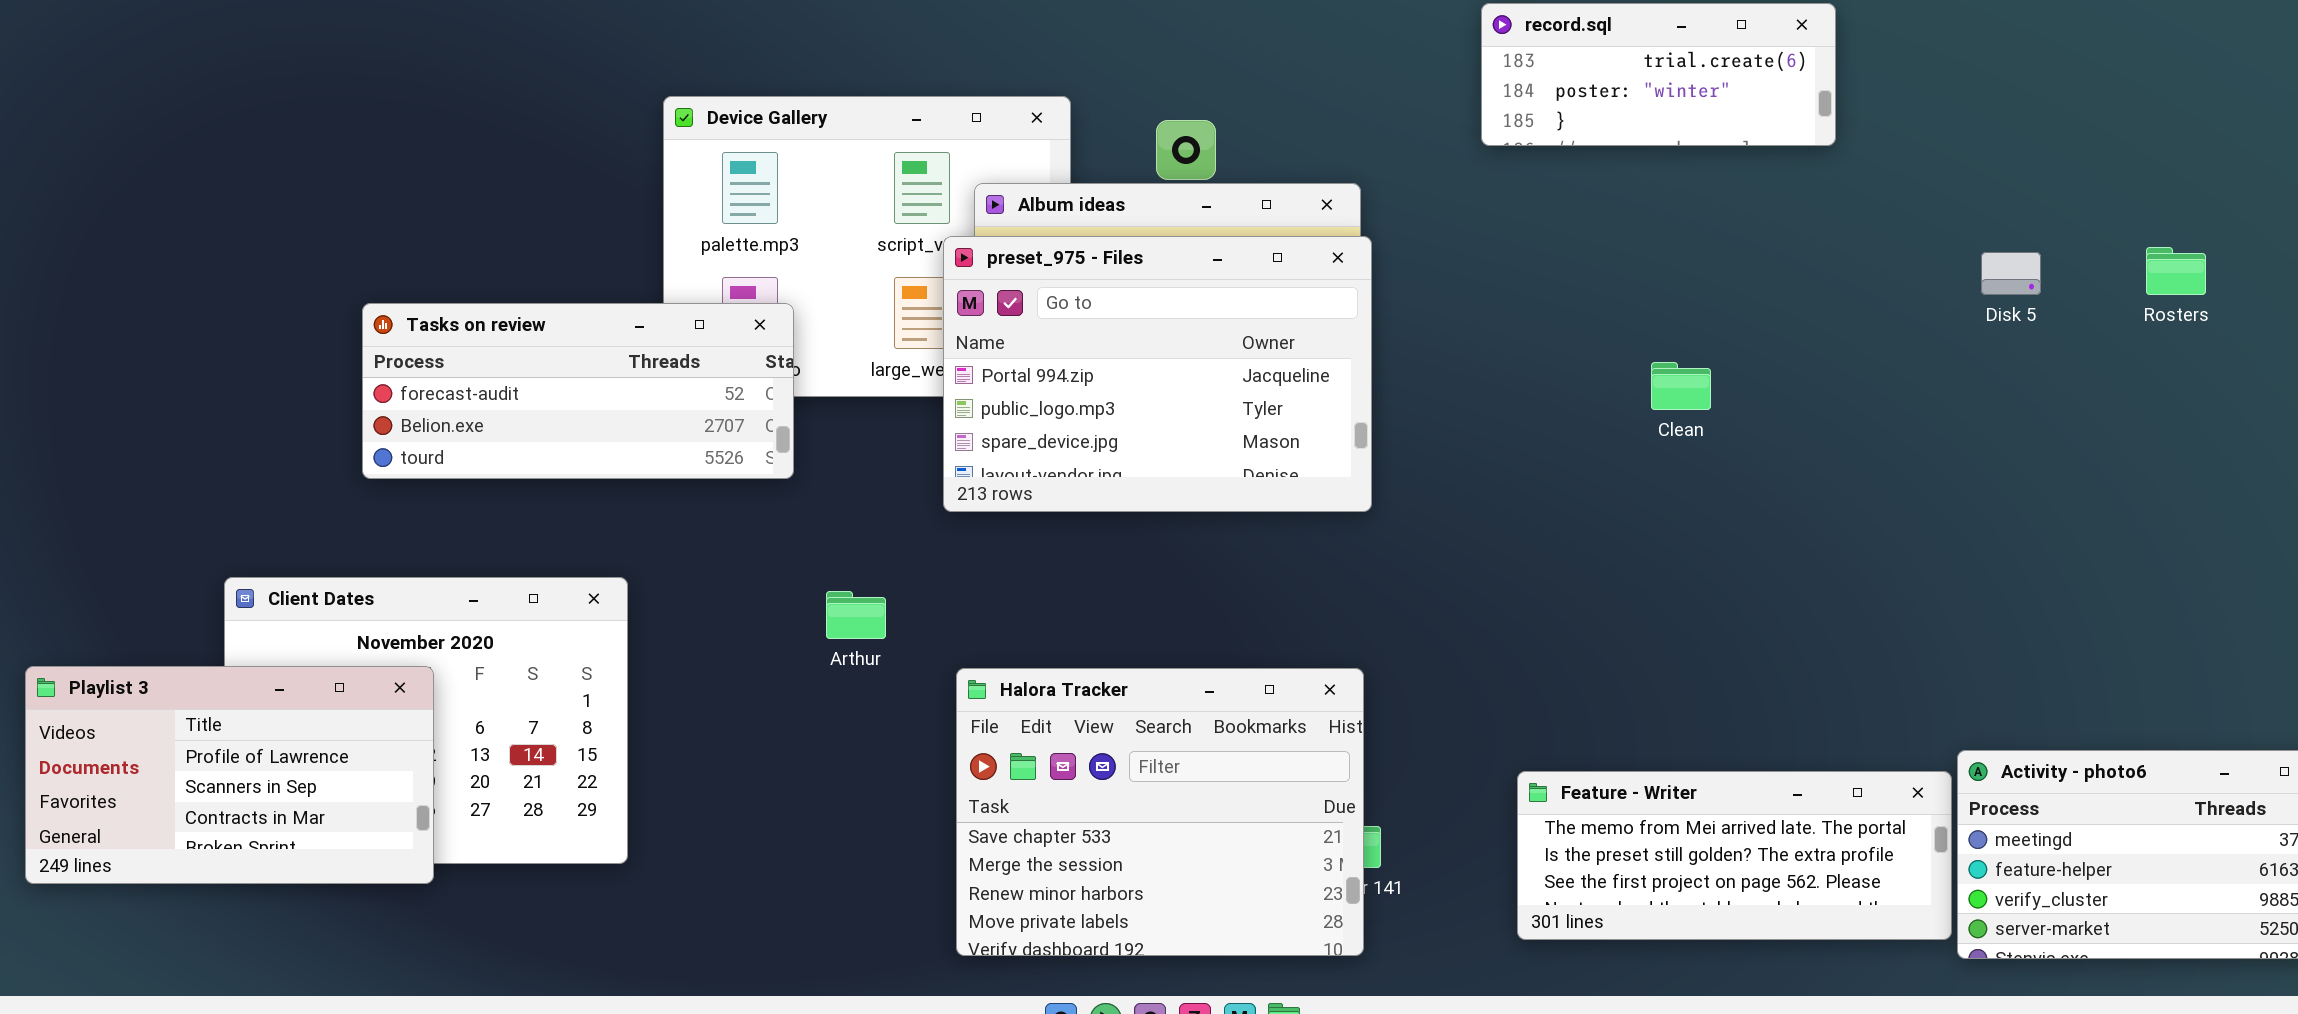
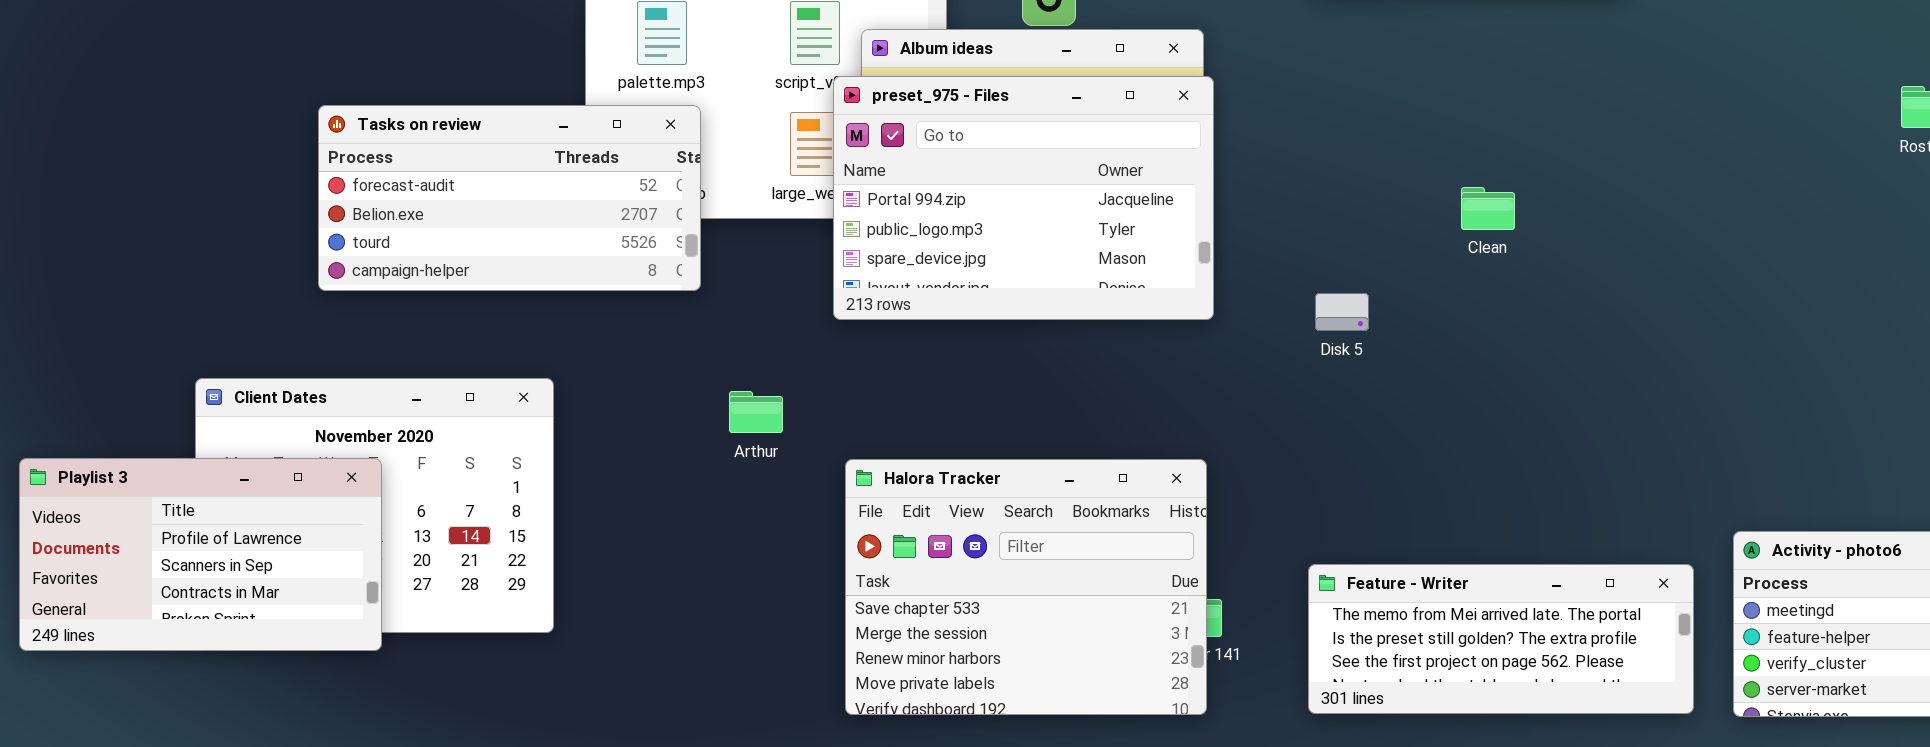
Disk 5: [1981,252,2041,295] -> [1315,293,1369,331], moved
Tasks on review: [362,303,794,479] -> [318,105,701,291], resized
Feature - Writer: [1517,771,1952,940] -> [1308,564,1694,714], moved

